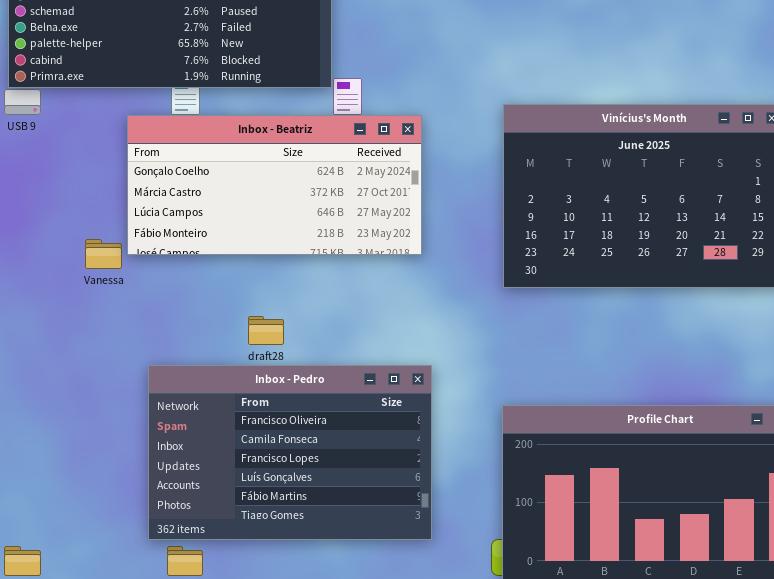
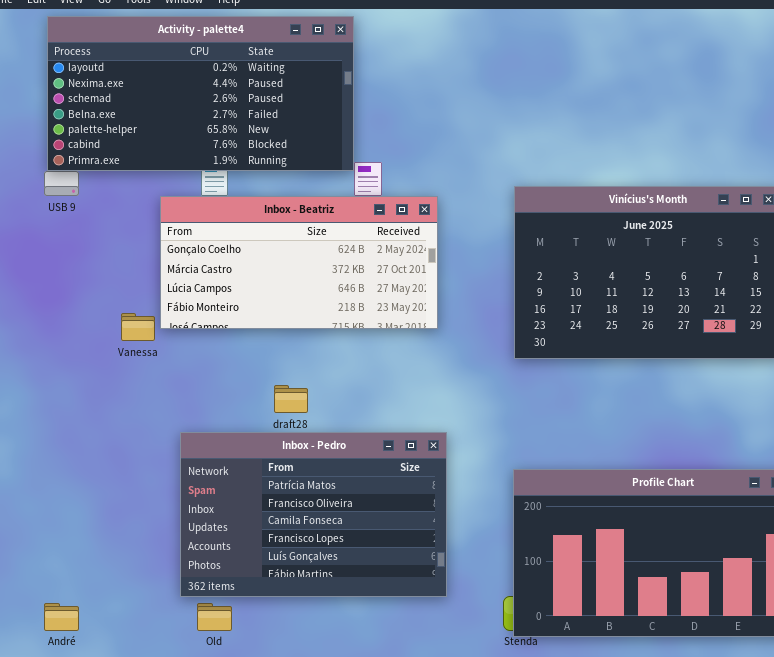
Inbox - Pedro: [148,365,432,540] -> [180,432,447,597], scrolled up 1 row

